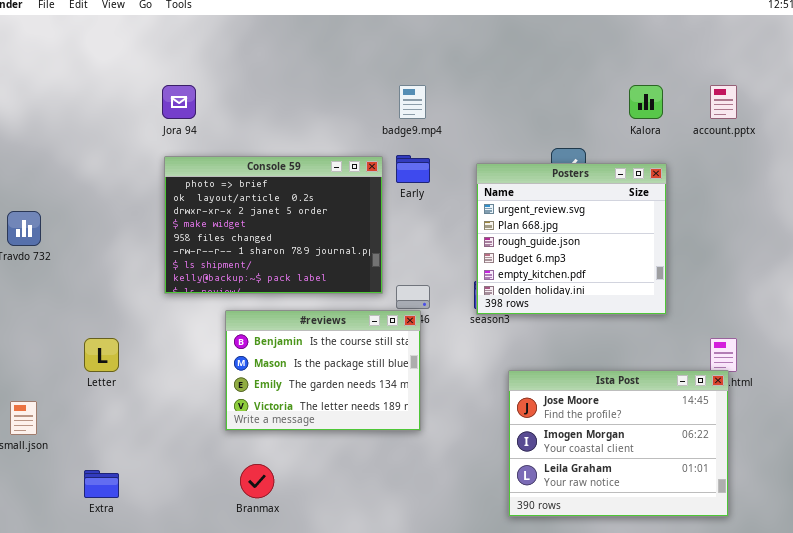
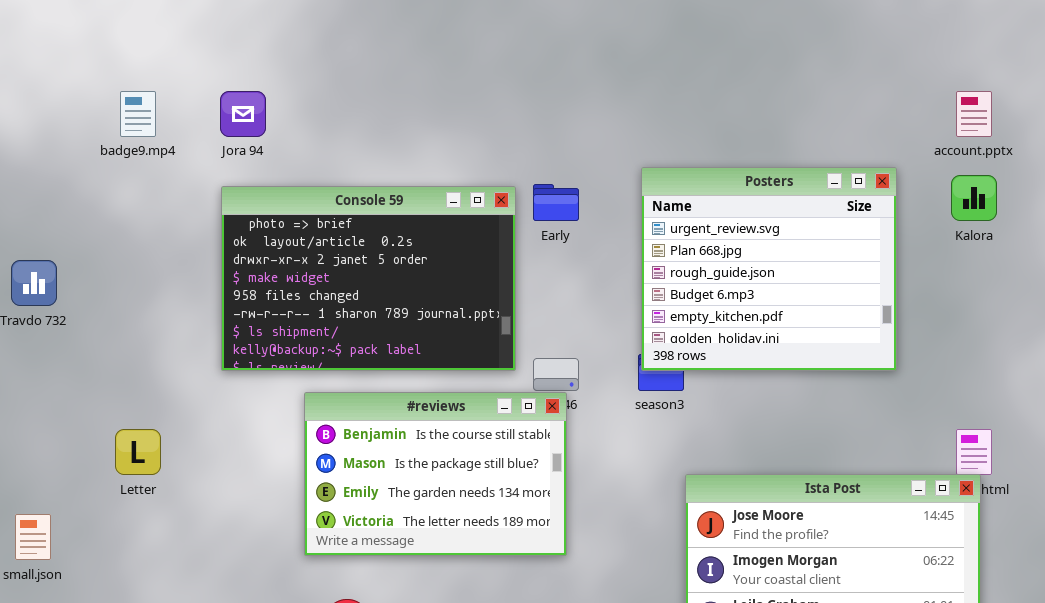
badge9.mp4: [399,85,426,119] -> [120,91,156,137], moved
Kalora: [629,85,663,119] -> [951,175,997,221], moved
Posters: [476,163,667,315] -> [641,167,897,371], moved

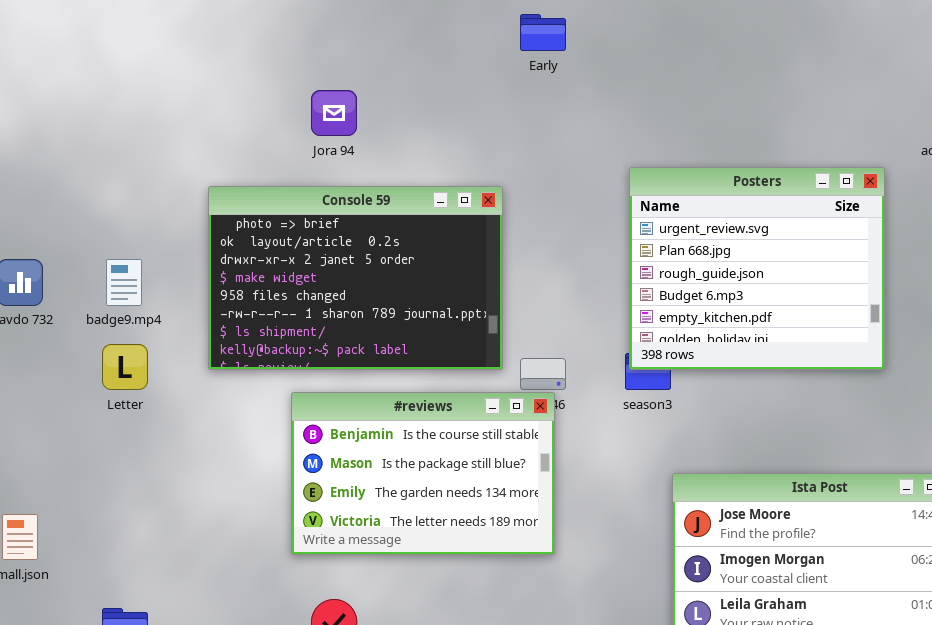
badge9.mp4: [120,91,156,137] -> [106,259,142,306], moved
Jora 94: [220,91,266,137] -> [311,90,357,136], moved
Early: [533,184,579,221] -> [520,14,566,51], moved
Letter: [115,429,161,475] -> [102,344,148,390], moved

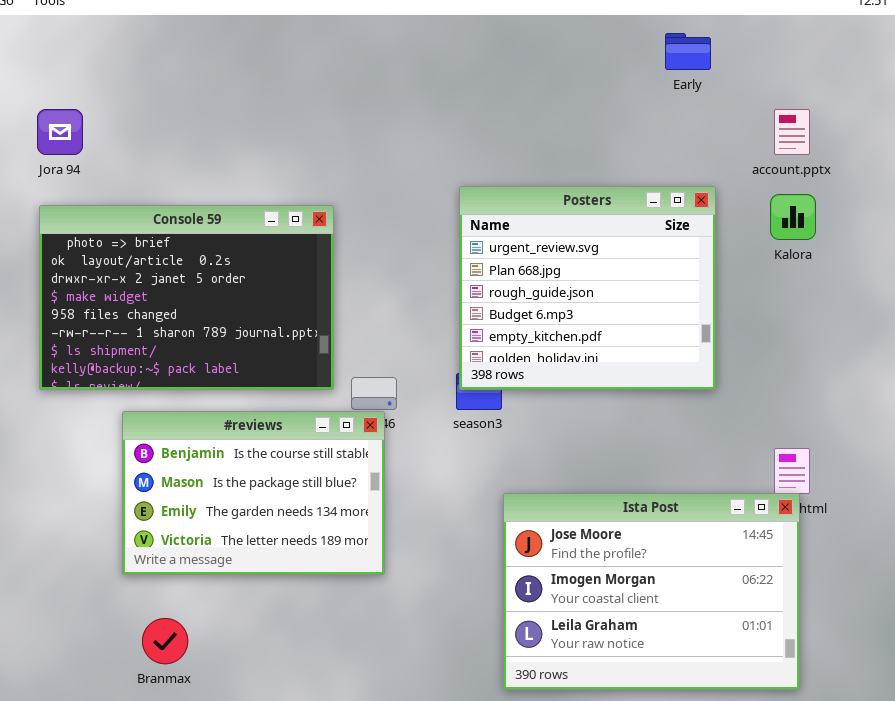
Early: [520,14,566,51] -> [665,33,711,70], moved
Jora 94: [311,90,357,136] -> [37,109,83,155], moved

